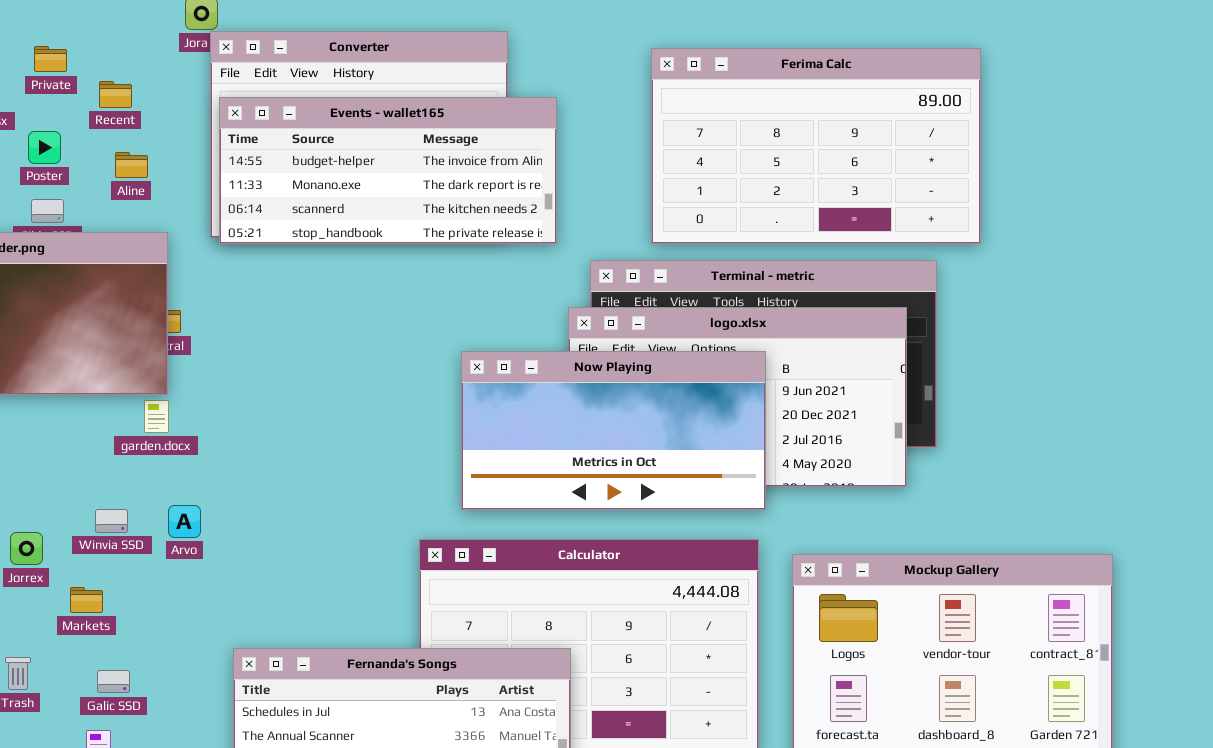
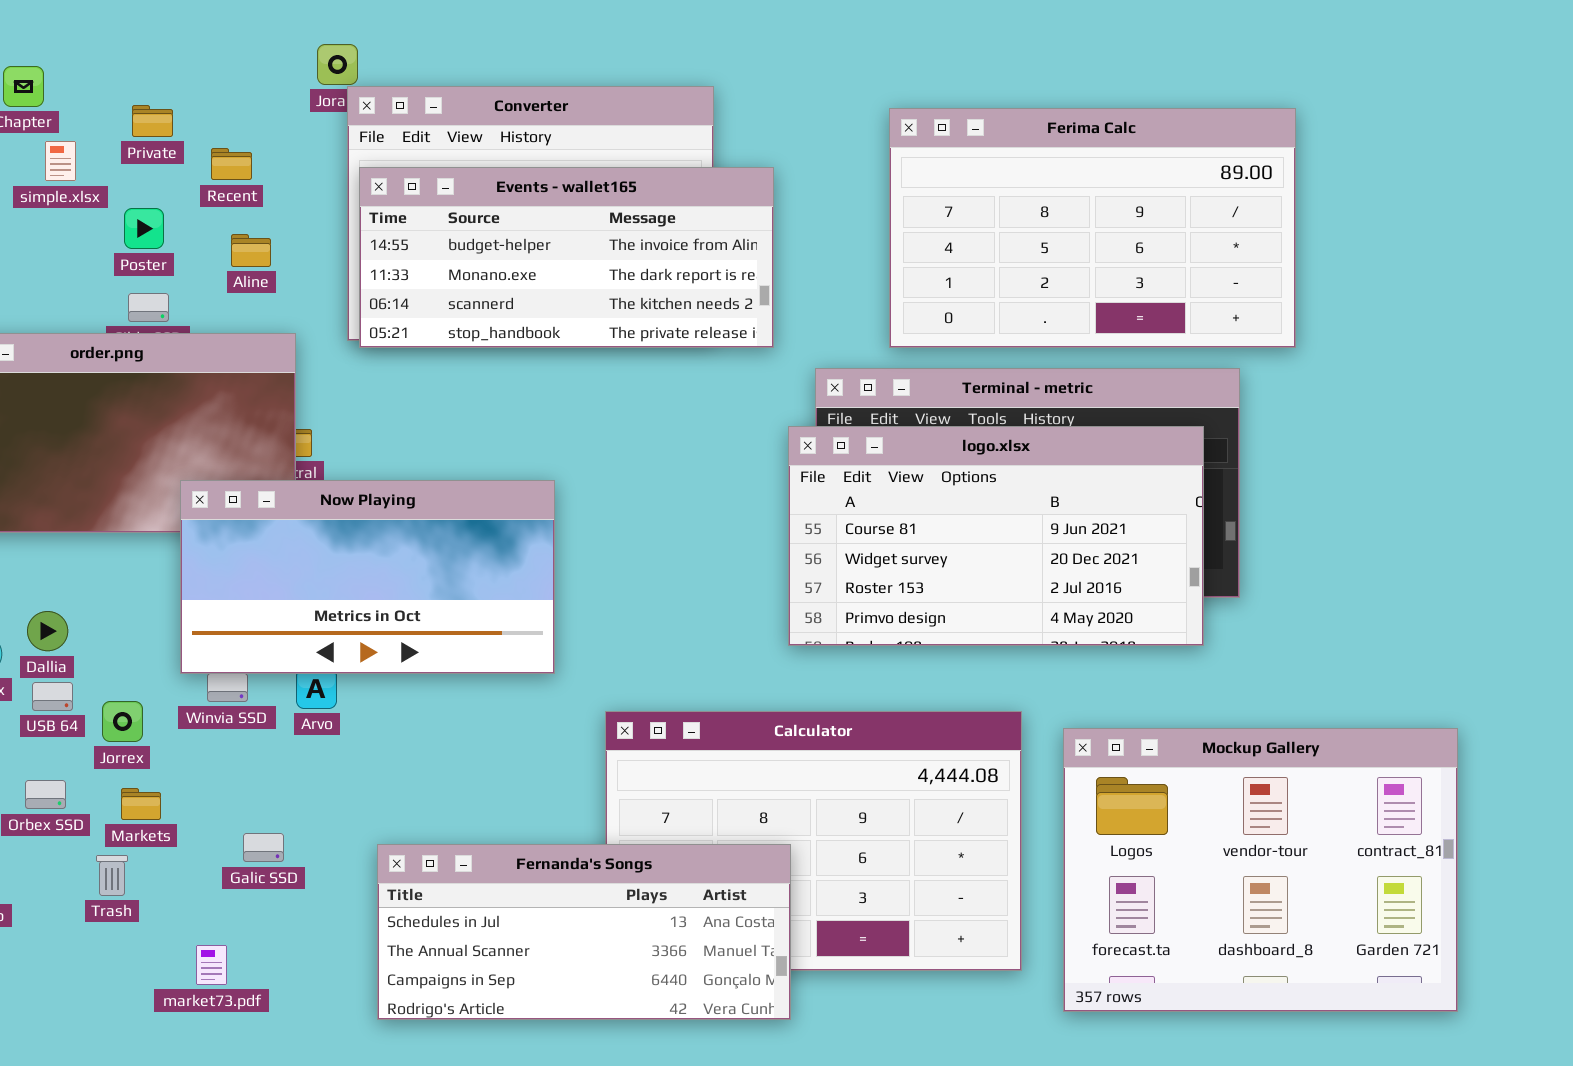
Now Playing: [461,351,766,510] -> [180,480,555,674], moved
Markets: [70,587,103,613] -> [121,788,161,820], moved
Galic SSD: [97,670,130,693] -> [243,833,284,862], moved

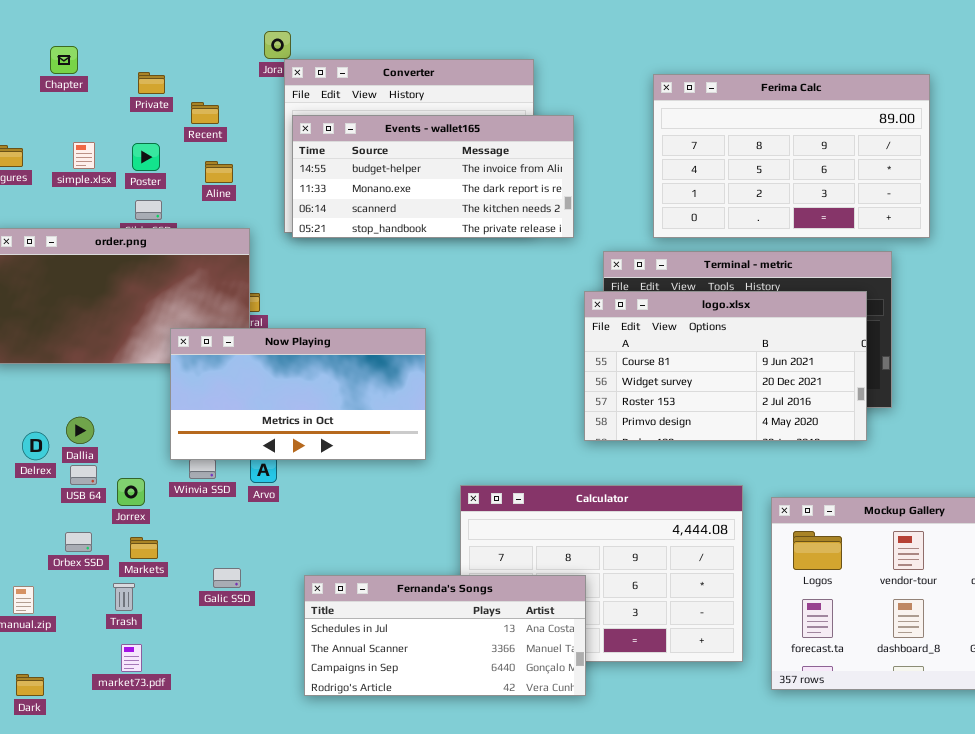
simple.xlsx: [45,141,76,181] -> [73,142,95,169], moved
market73.pdf: [196,945,227,985] -> [121,644,142,672], moved

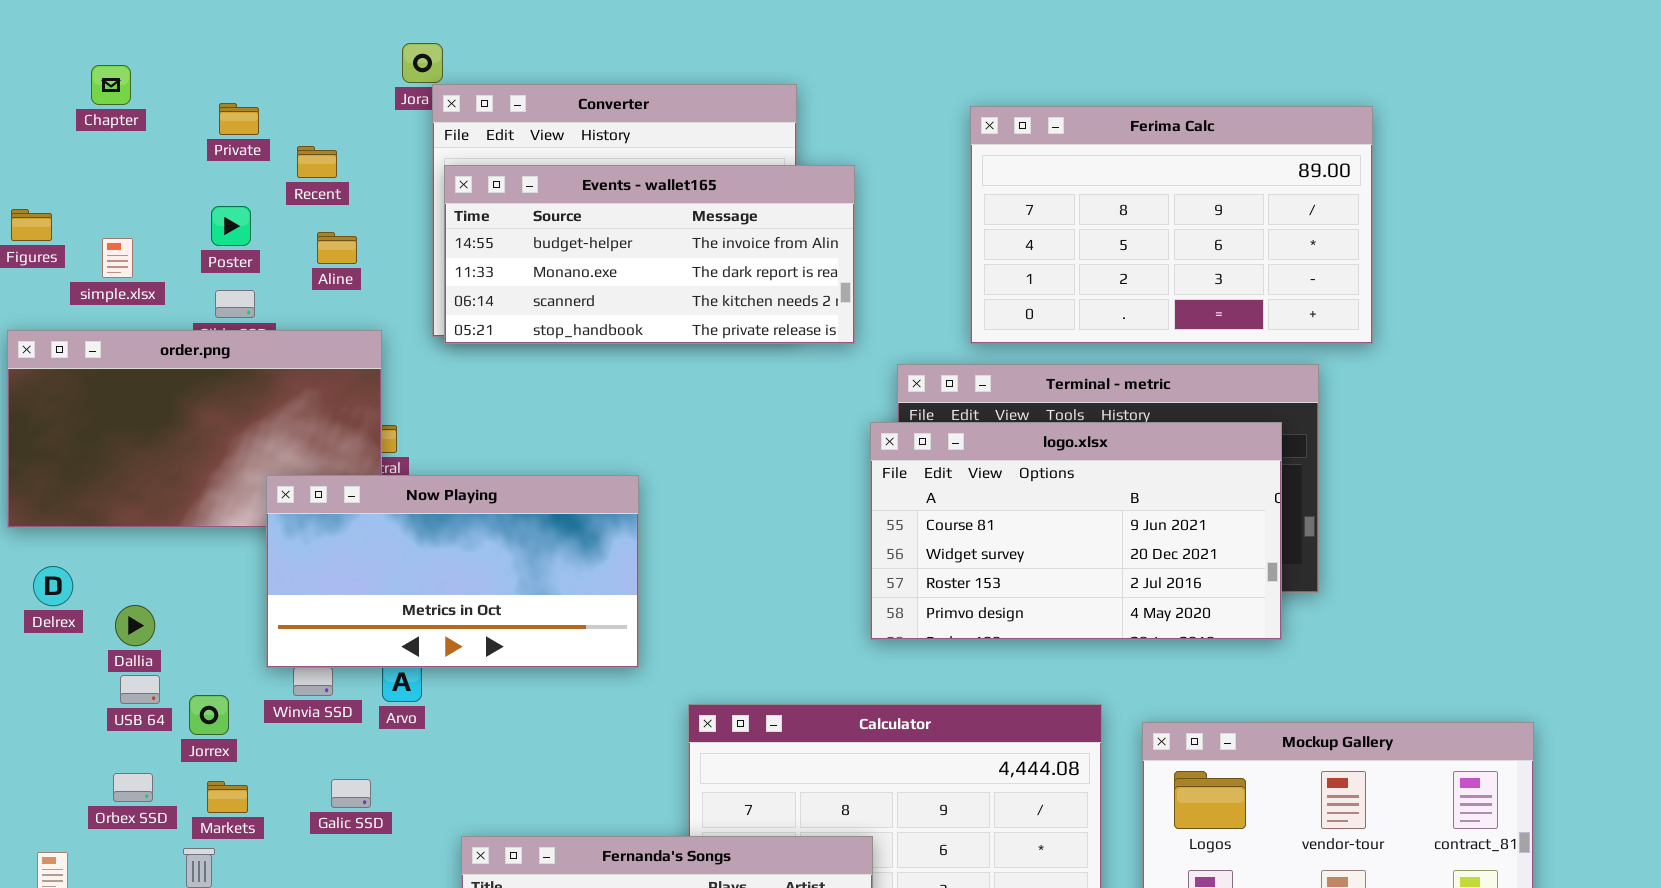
simple.xlsx: [73,142,95,169] -> [102,238,133,278], moved
Delrex: [22,432,49,460] -> [33,566,73,606], moved
Galic SSD: [213,568,241,588] -> [331,779,371,808], moved

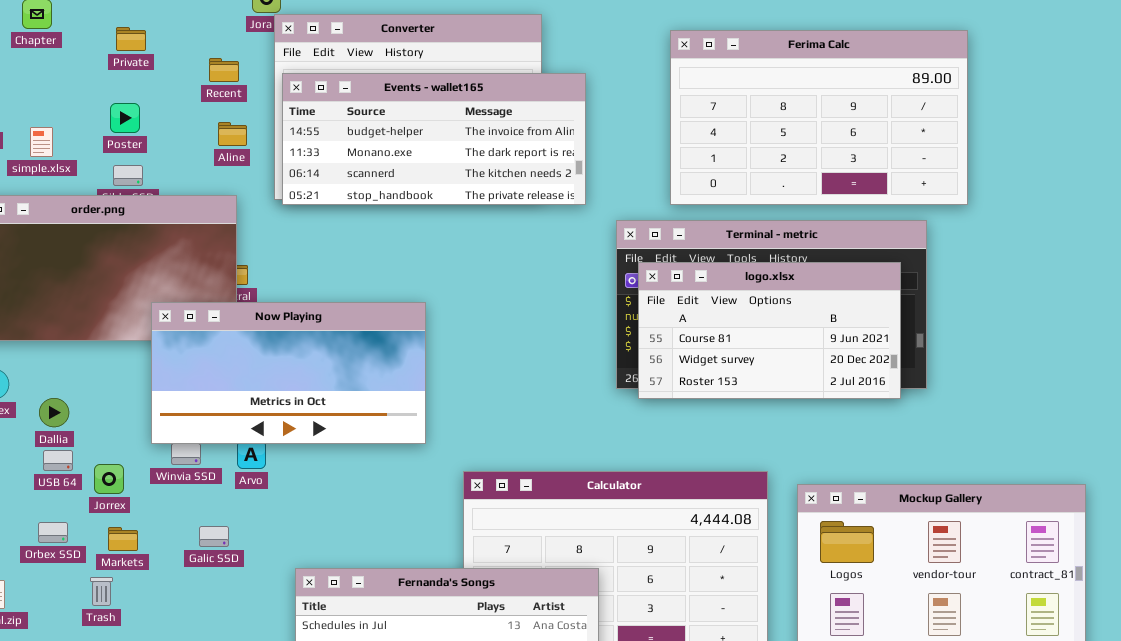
Recent: [297,146,337,178] -> [209,58,239,82], moved
Aline: [317,232,357,264] -> [218,122,247,146], moved
logo.xlsx: [870,422,1282,640] -> [638,262,901,399], resized

